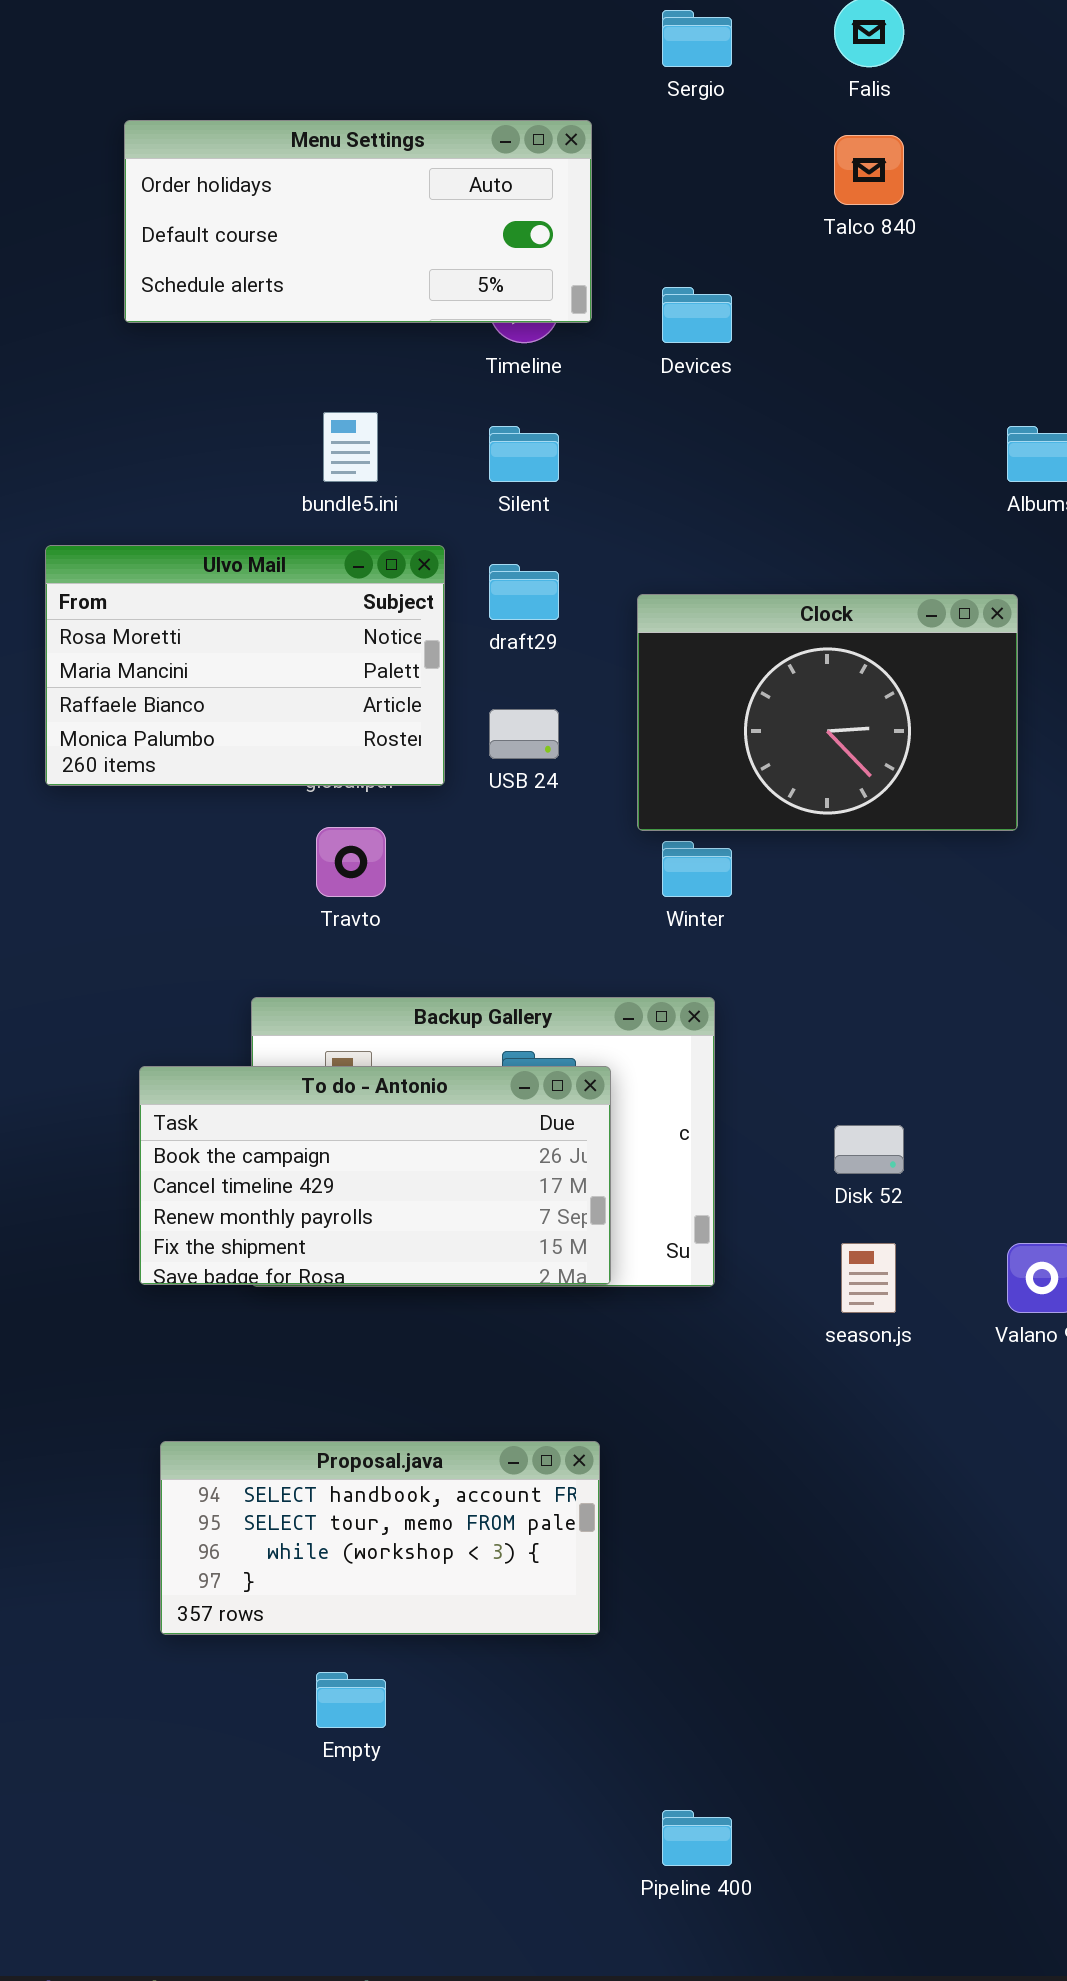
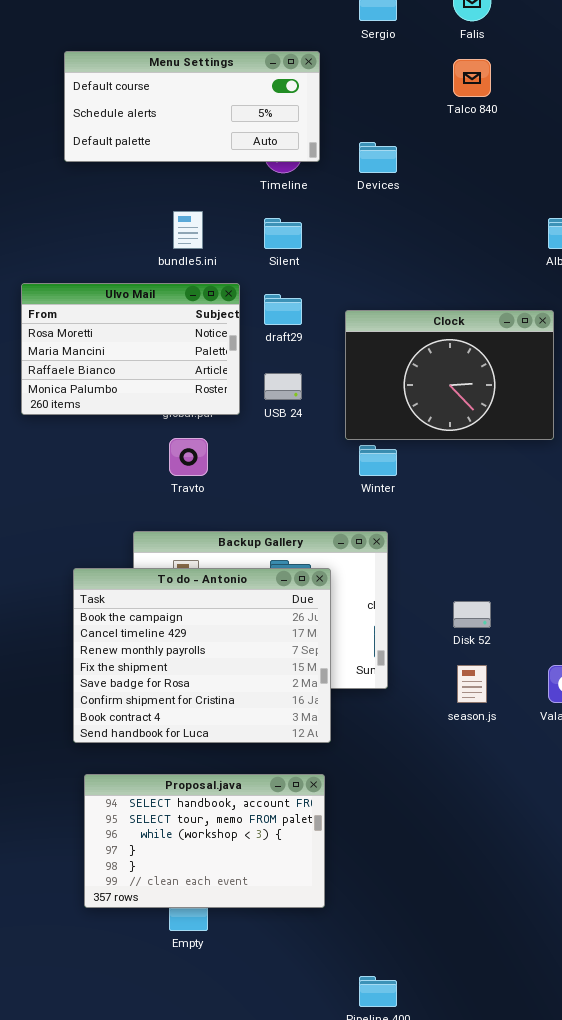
Menu Settings: [124,120,592,323] -> [64,51,320,162], scrolled down 1 row
To do - Antonio: [139,1066,611,1285] -> [73,568,331,743], resized
Proposal.java: [160,1441,600,1635] -> [84,774,325,908], resized

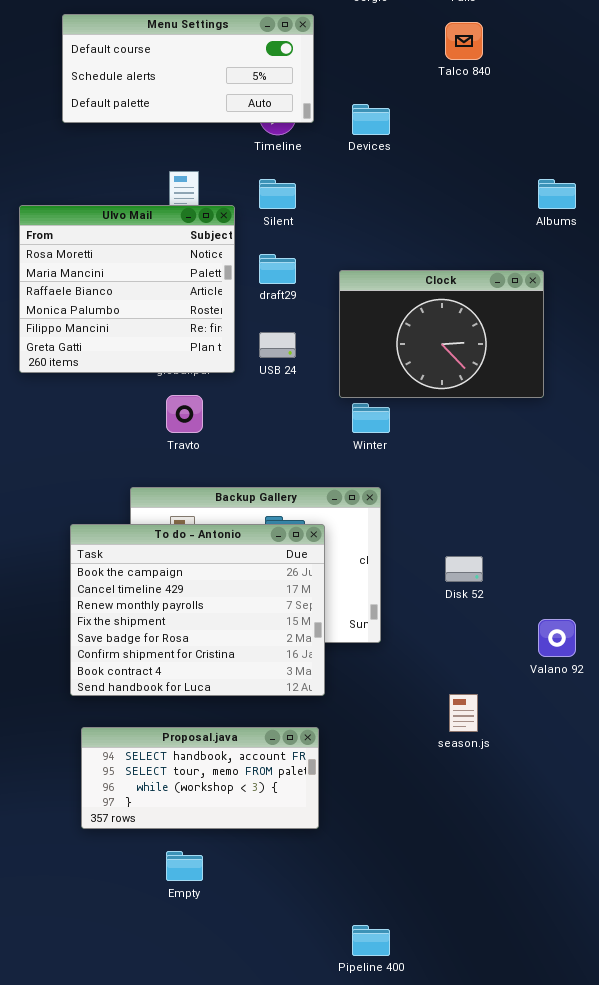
Ulvo Mail: [21,283,240,415] -> [19,205,235,373], resized
season.js: [457,665,487,703] -> [449,694,478,732], moved
Proposal.java: [84,774,325,908] -> [81,727,319,829], resized

